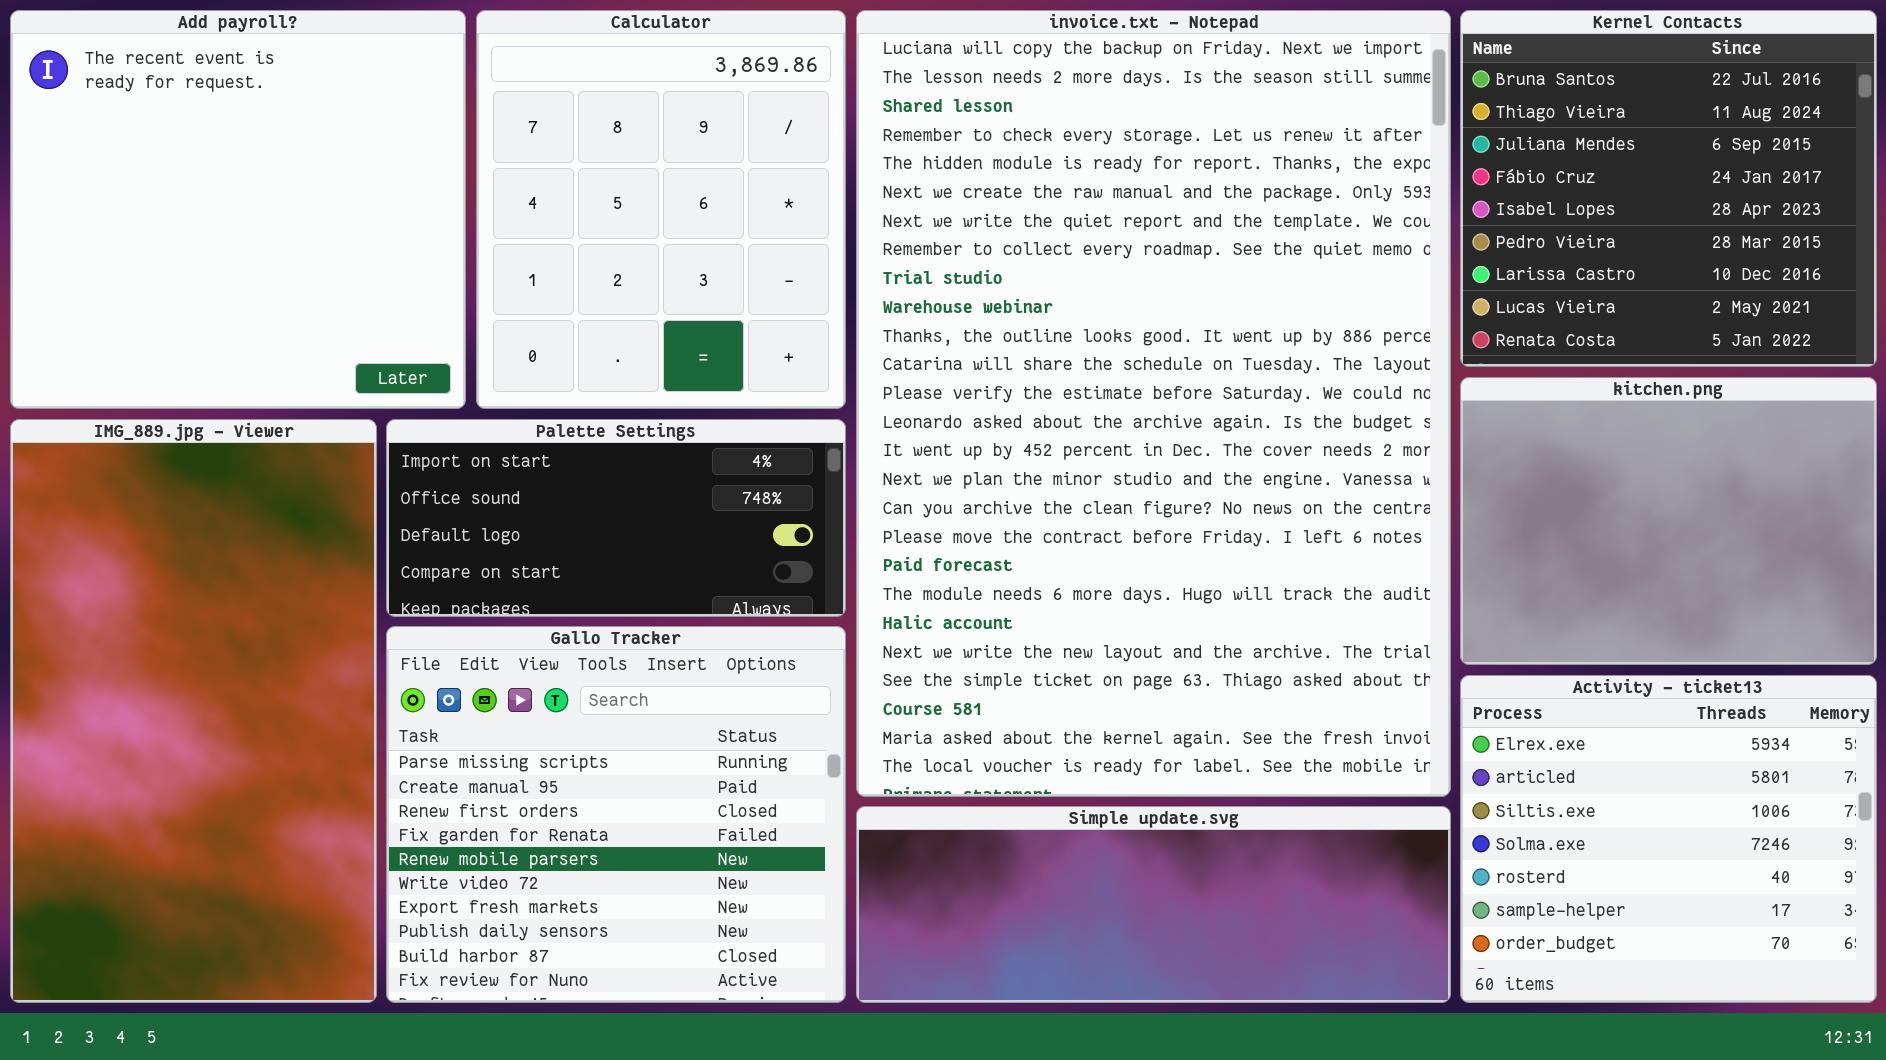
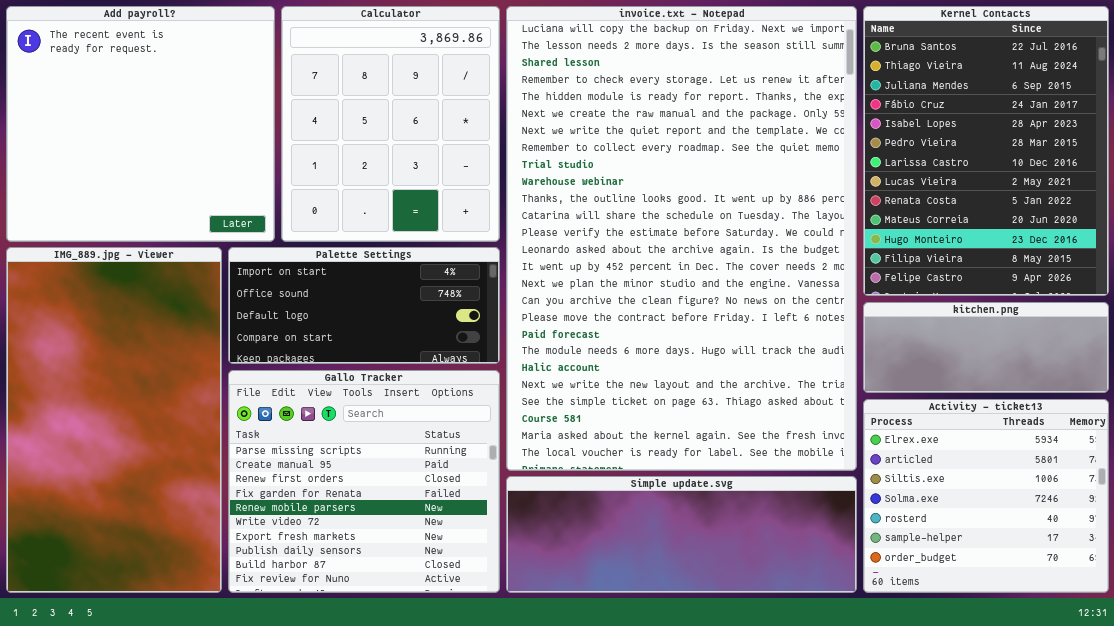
Kernel Contacts: [1460,10,1877,367] -> [863,6,1109,296], resized
kitchen.png: [1460,377,1877,665] -> [863,302,1109,393], resized

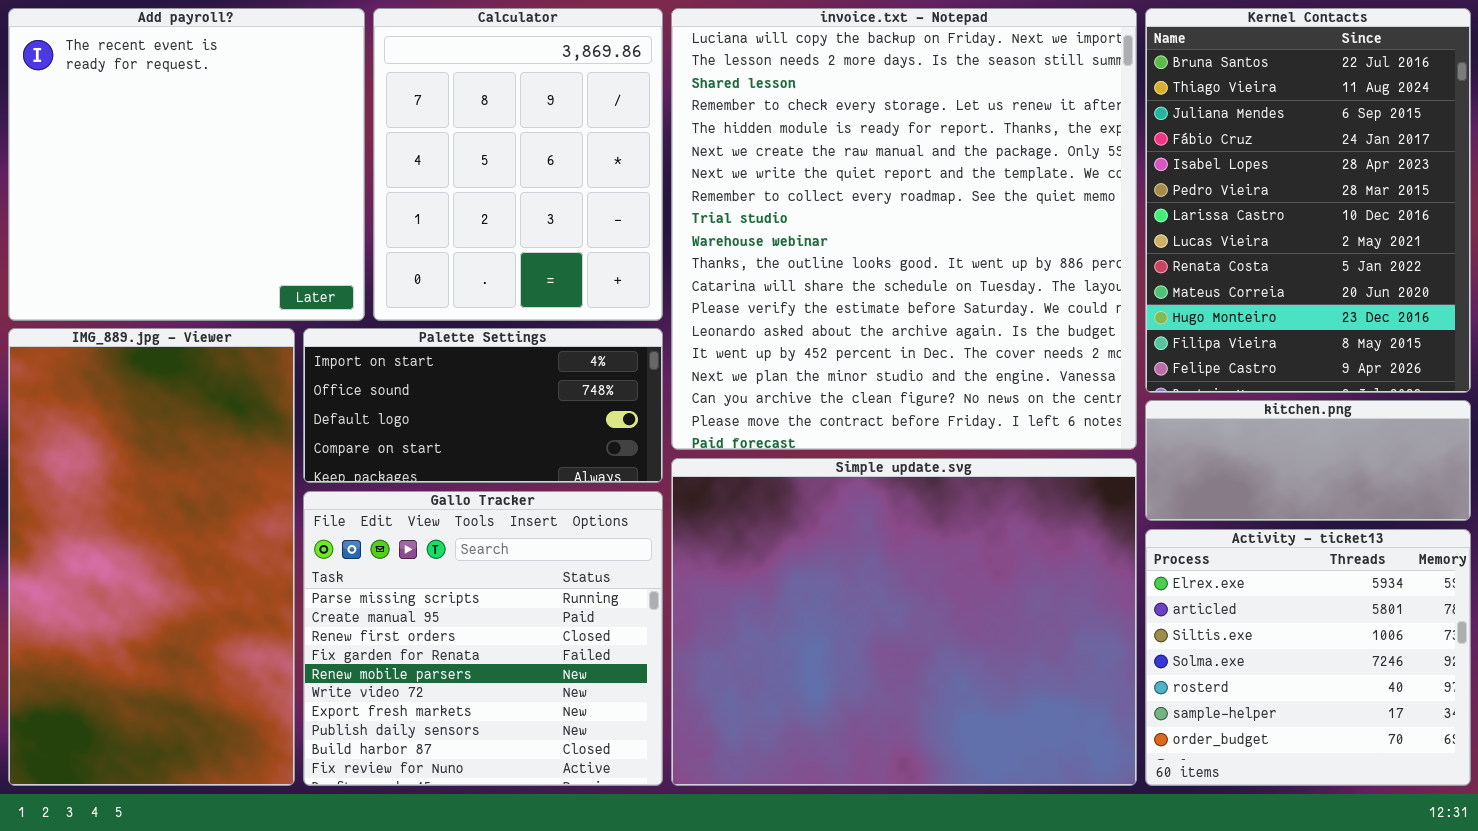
invoice.txt - Notepad: [506,6,857,471] -> [671,8,1137,450], resized
Simple update.svg: [506,476,857,593] -> [671,458,1137,786], resized

